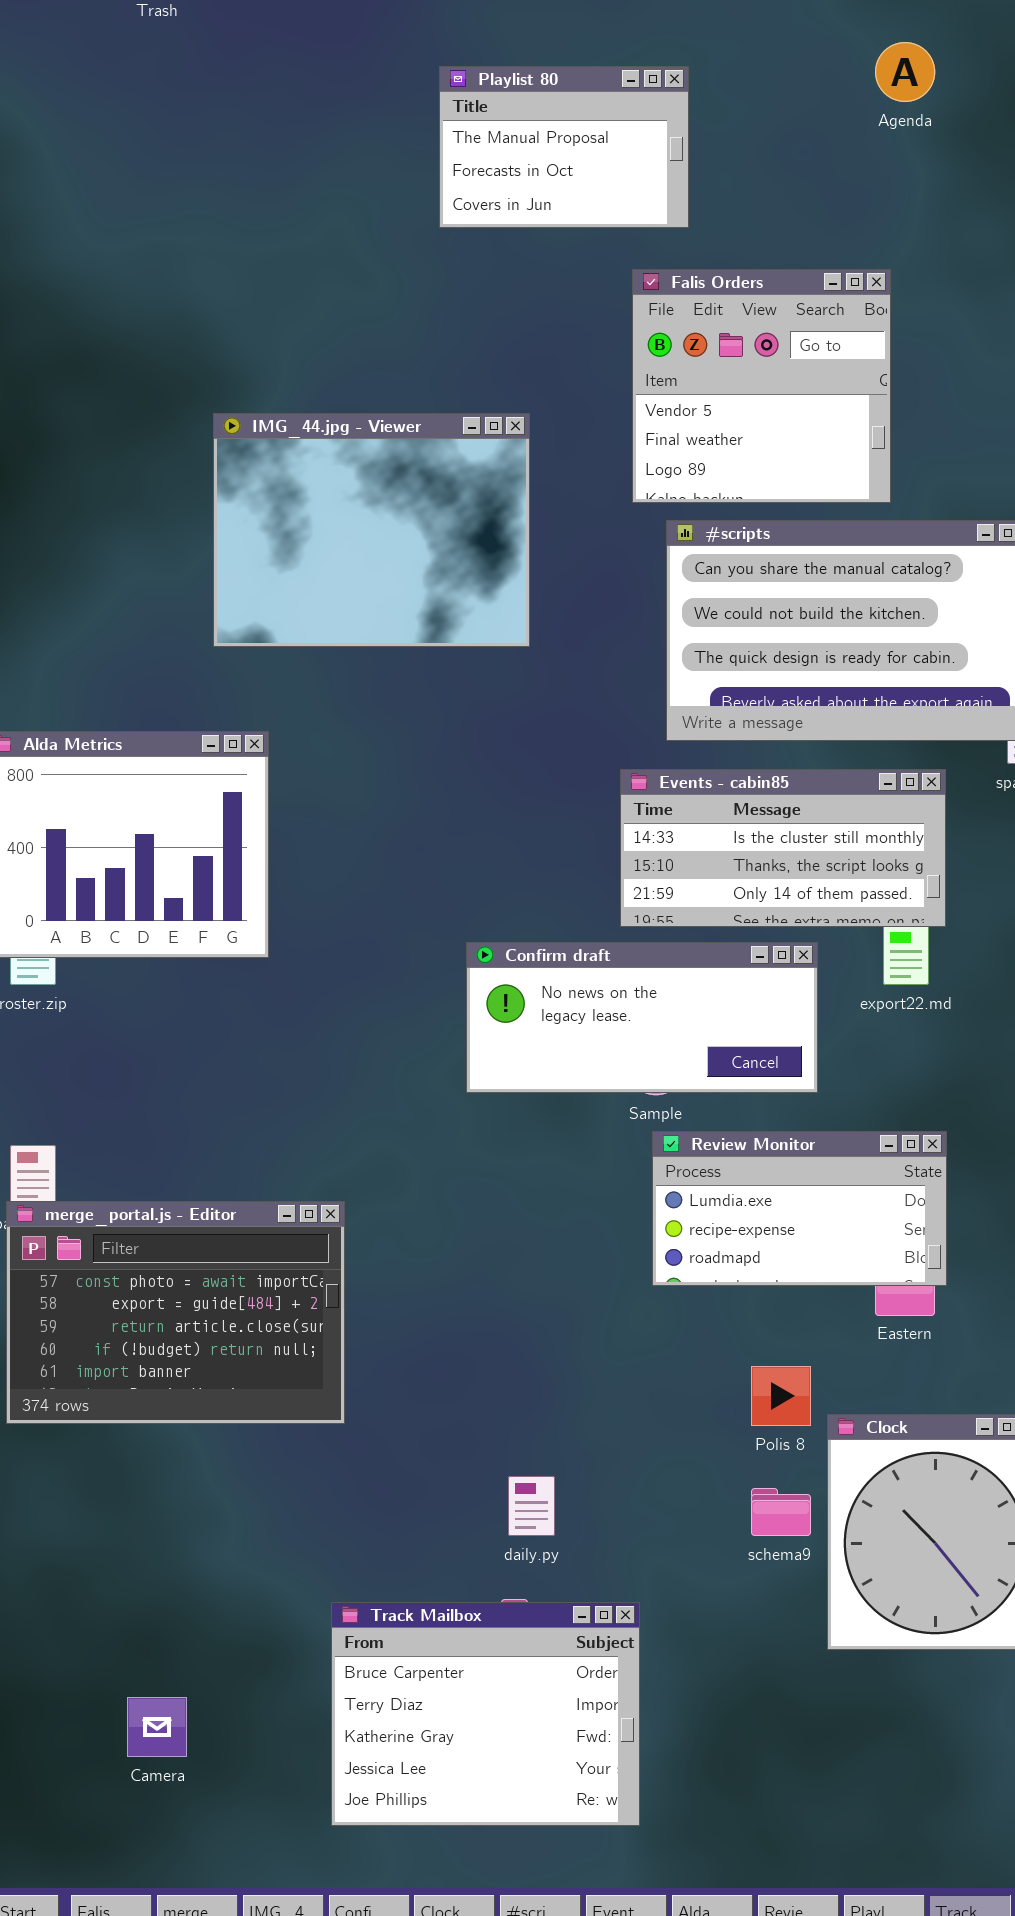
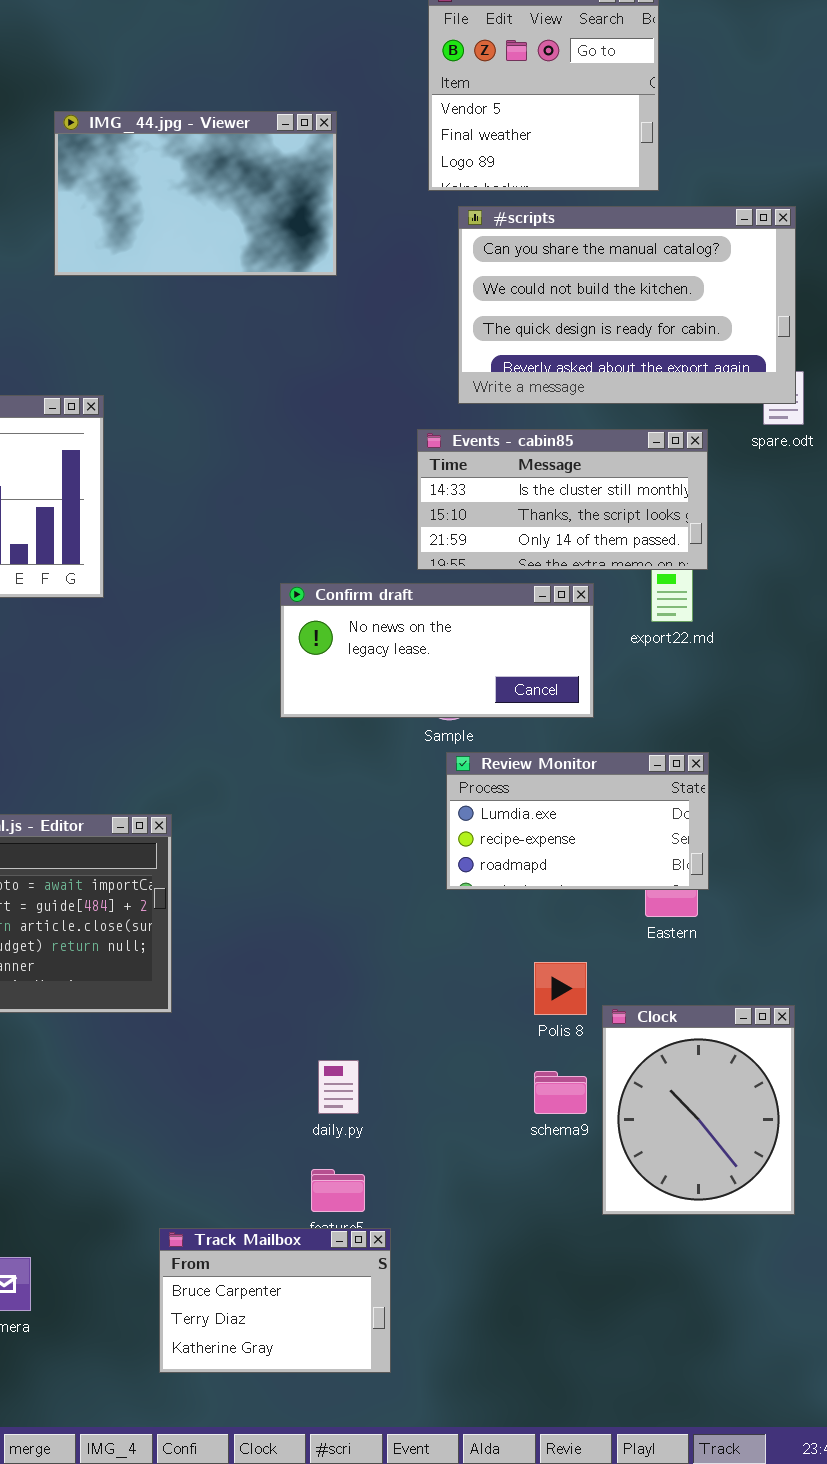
IMG_44.jpg - Viewer: [213,413,530,647] -> [54,111,337,276], resized
Track Mailbox: [331,1602,640,1826] -> [159,1228,391,1373], resized

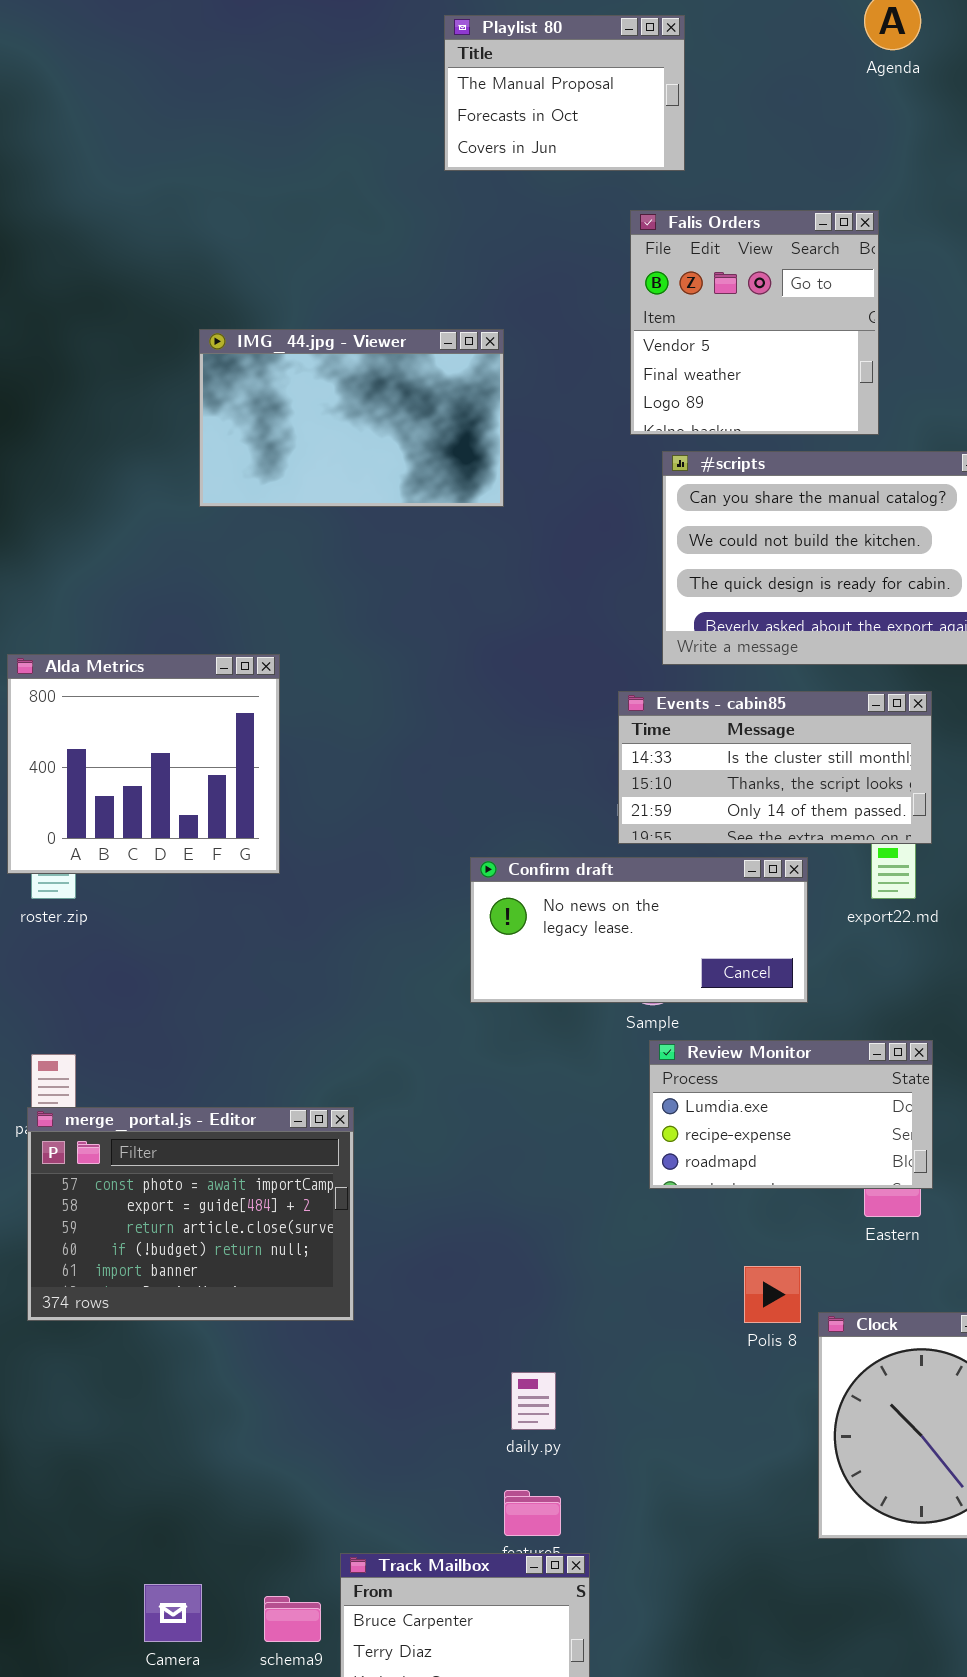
IMG_44.jpg - Viewer: [54,111,337,276] -> [199,329,504,507], moved
schema9: [534,1071,587,1114] -> [264,1596,321,1642], moved

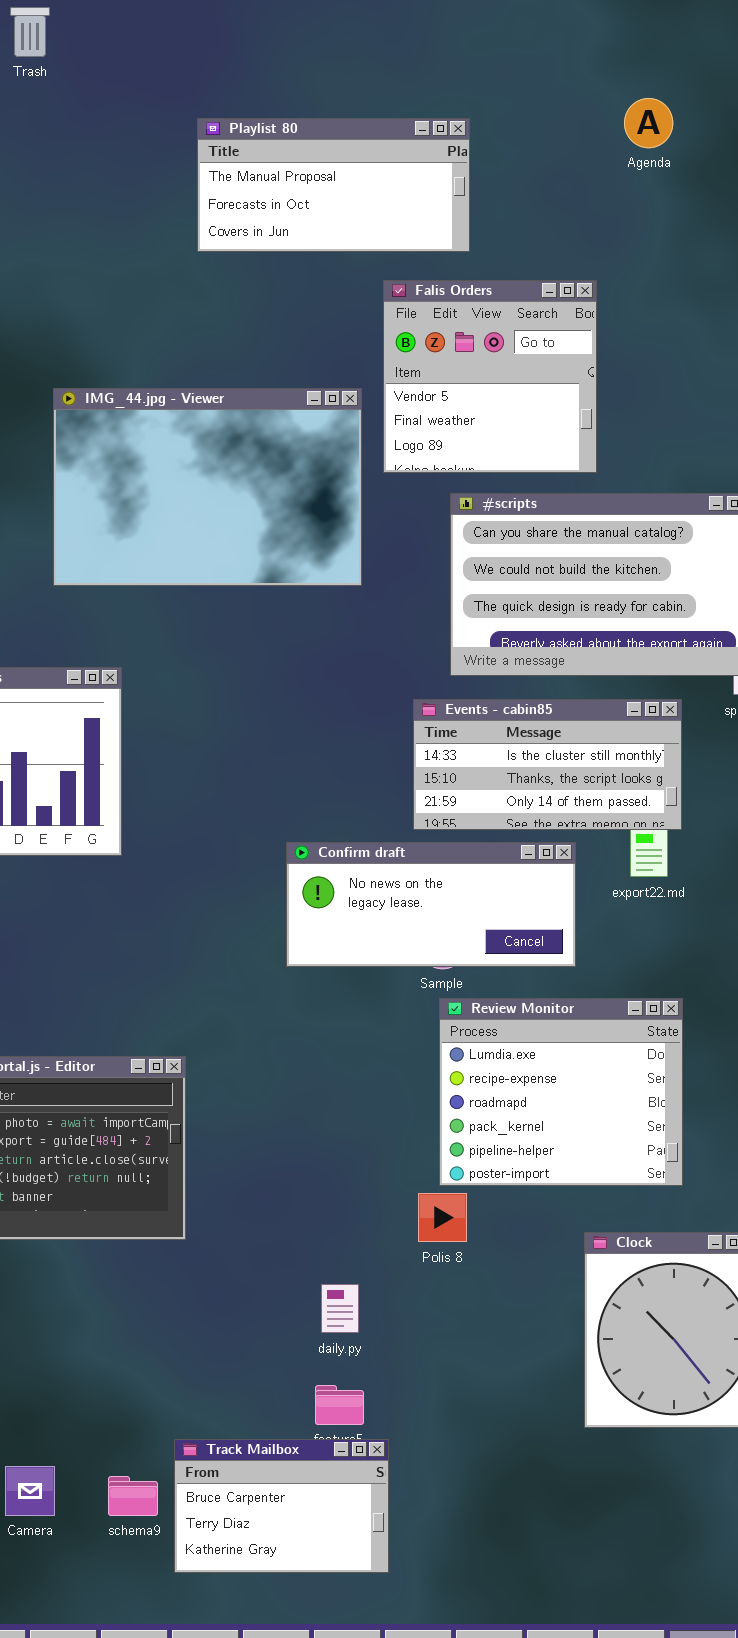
Playlist 80: [444,15,685,171] -> [197,118,470,252], resized
Falis Orders: [630,210,879,435] -> [383,280,597,473], moved
IMG_44.jpg - Viewer: [199,329,504,507] -> [53,388,362,586], resized
Review Monitor: [649,1040,933,1189] -> [439,998,683,1186], resized
Polis 8: [744,1266,801,1323] -> [418,1193,467,1242], moved

